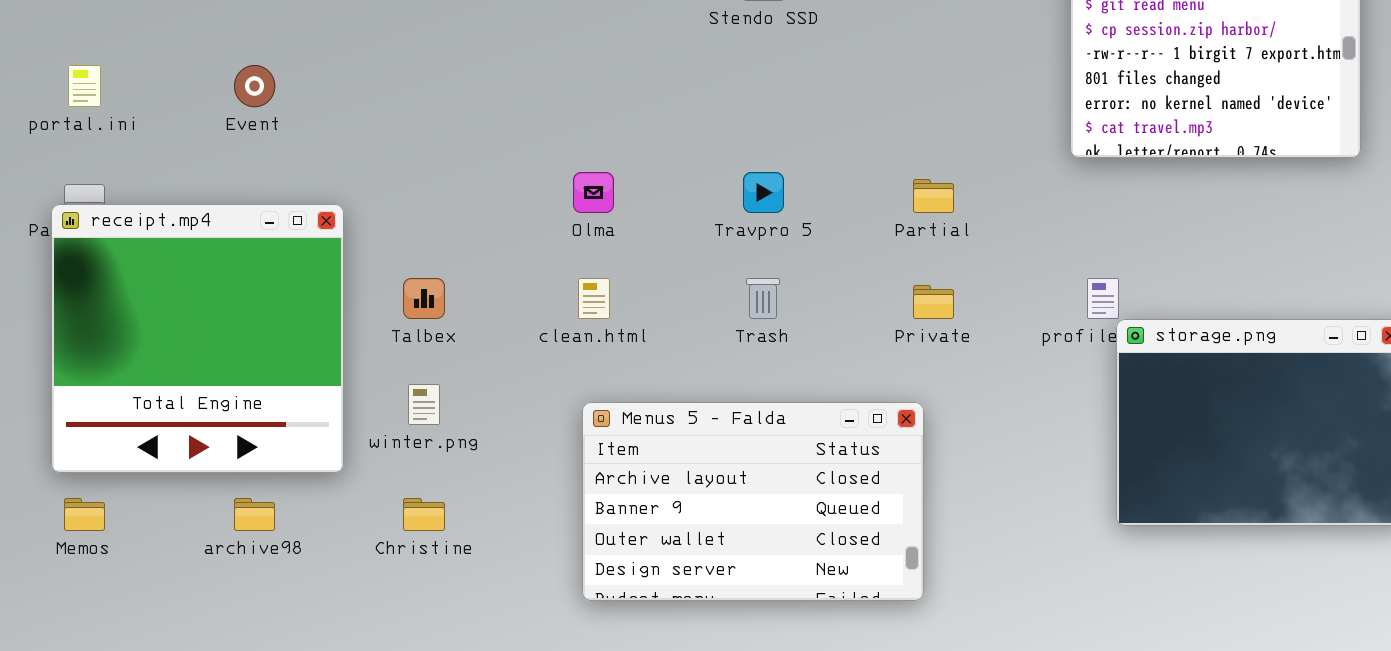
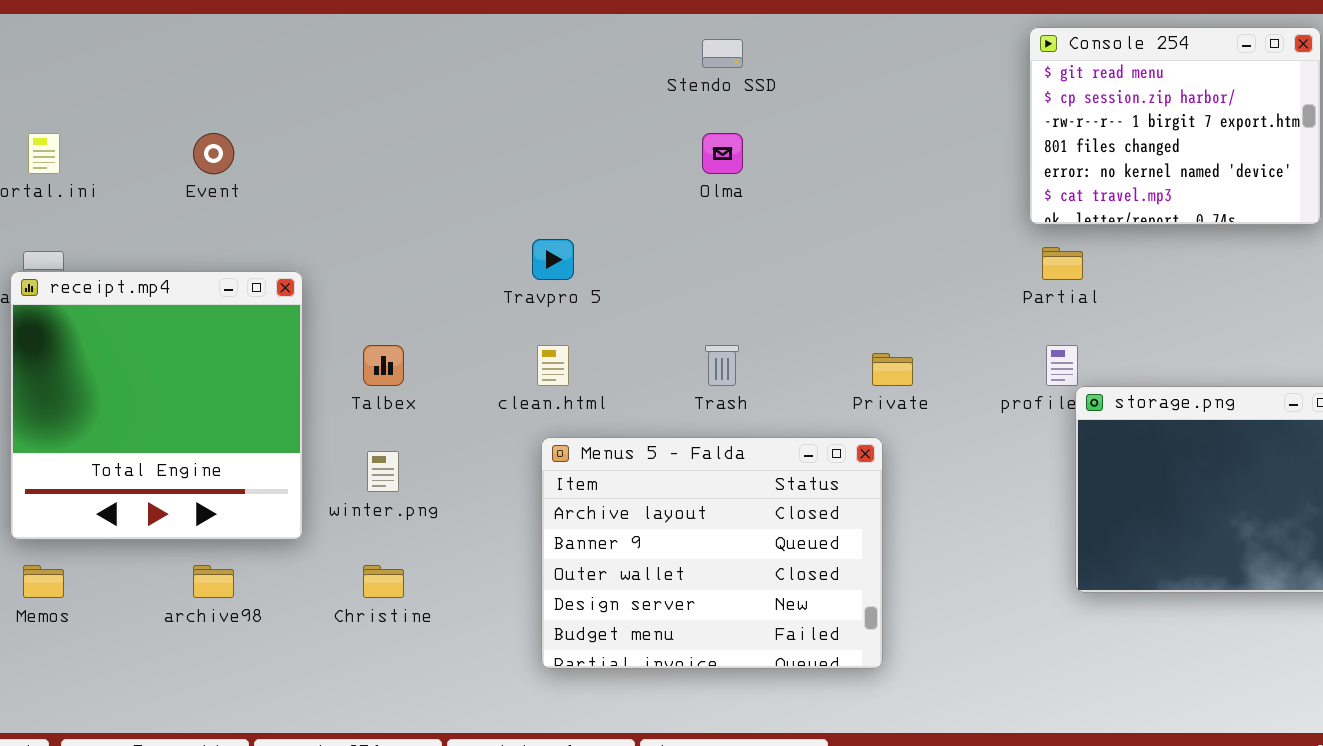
Olma: [573,172,614,213] -> [702,133,743,174], moved
Travpro 5: [743,172,784,213] -> [532,239,574,280], moved
Partial: [913,179,954,213] -> [1042,247,1083,280], moved
Menus 5 - Falda: [582,402,924,601] -> [541,437,883,669], resized

